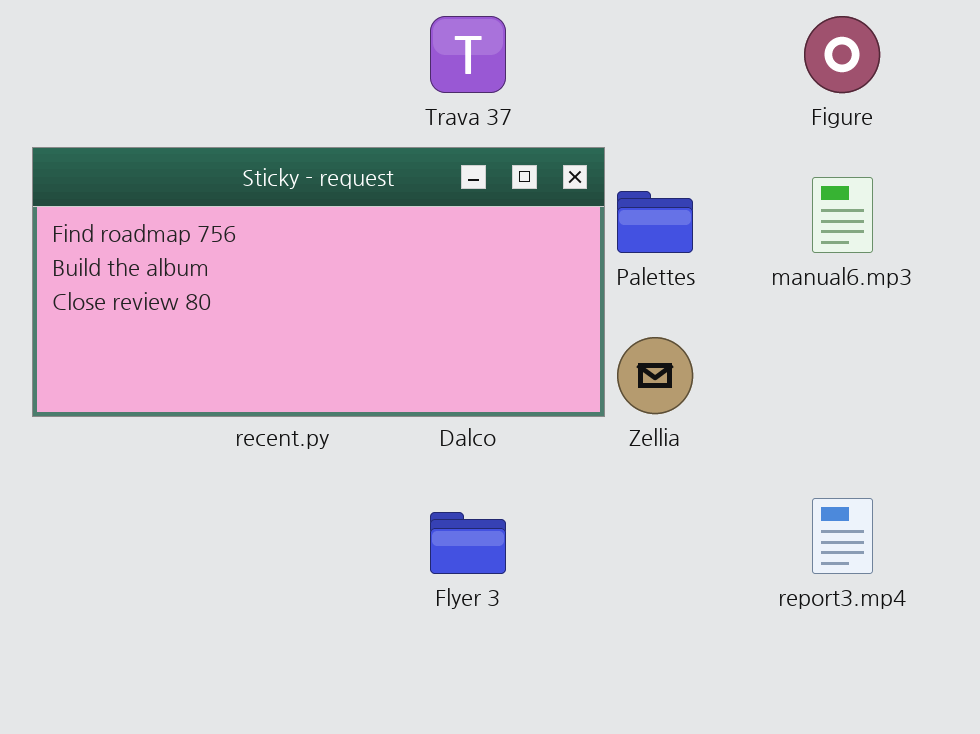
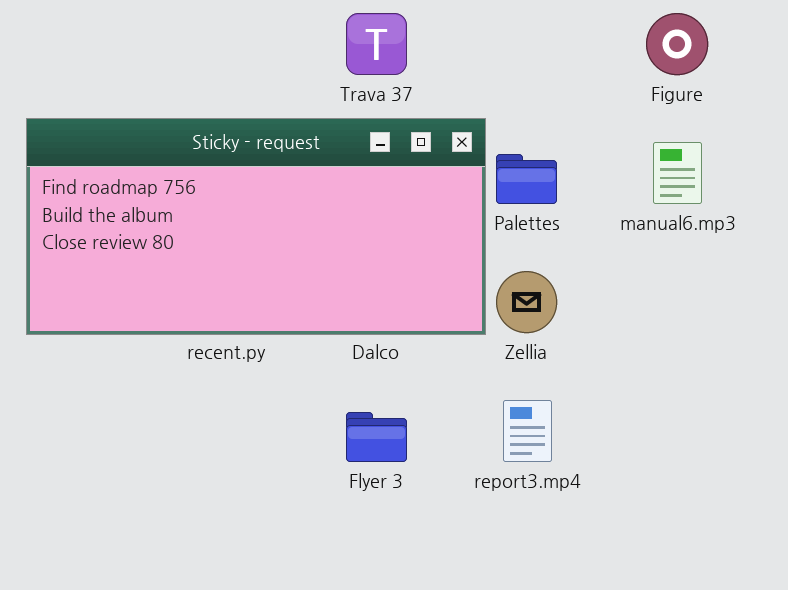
report3.mp4: [812,498,873,574] -> [503,400,552,462], moved

